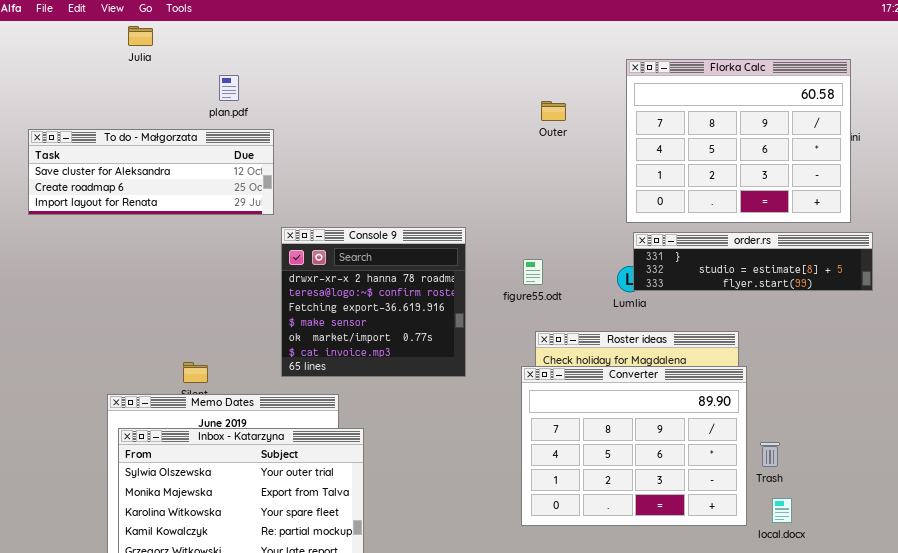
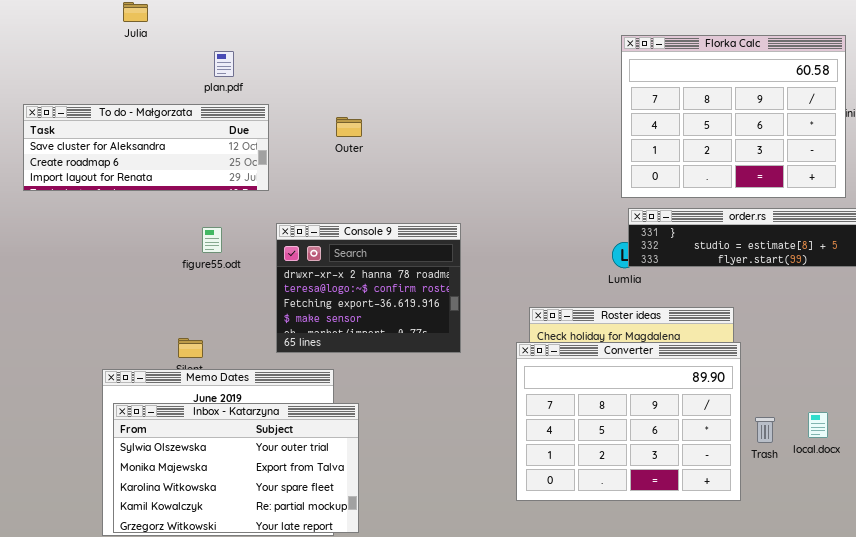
Outer: [541,101,566,121] -> [336,117,362,137], moved
Console 9: [281,227,466,377] -> [276,223,461,353], resized
figure55.odt: [523,259,543,285] -> [202,227,222,253], moved
local.docx: [772,498,792,523] -> [808,412,828,438], moved

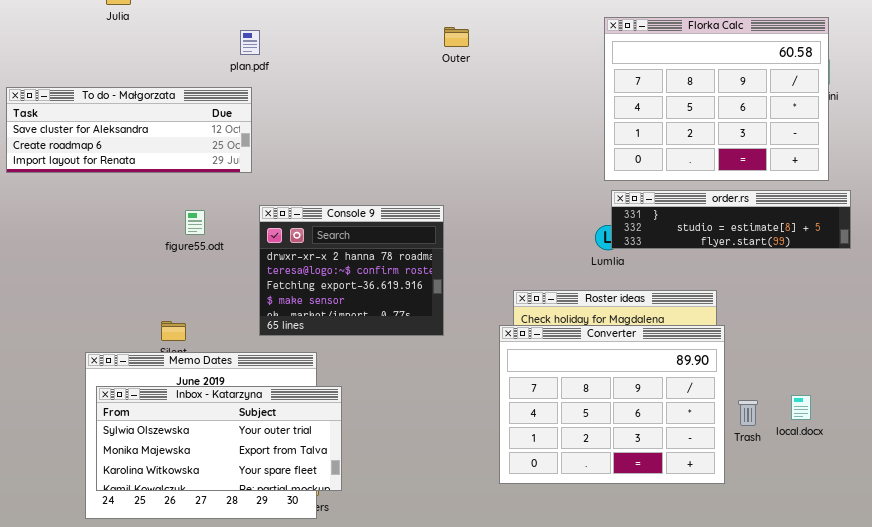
plan.pdf: [214,51,234,77] -> [240,30,260,55], moved
Outer: [336,117,362,137] -> [444,27,469,47], moved
Inbox - Katarzyna: [113,403,359,533] -> [96,386,342,491], resized

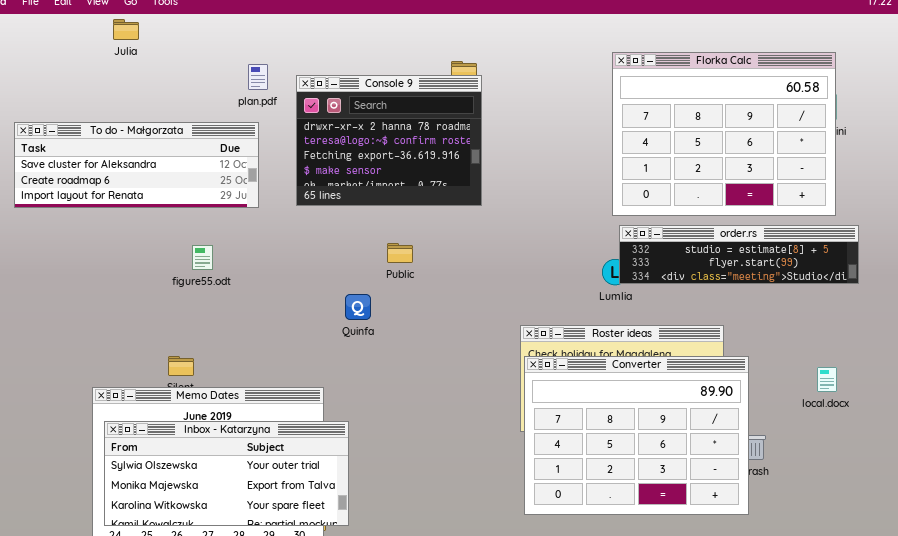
order.rs: [611,190,851,249] -> [619,225,859,284], scrolled down 1 row
Console 9: [259,205,444,336] -> [296,75,482,206], moved
Converter: [499,325,725,484] -> [524,356,749,515], moved
local.docx: [791,395,811,420] -> [817,367,837,392], moved

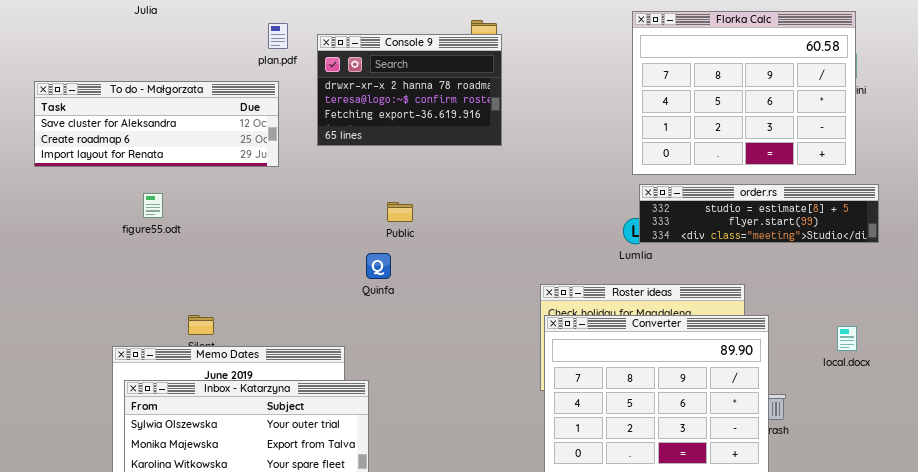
Console 9: [296,75,482,206] -> [317,34,502,146], resized
Public: [387,243,413,263] -> [387,202,413,222], moved
figure55.odt: [192,245,213,270] -> [143,193,163,218], moved

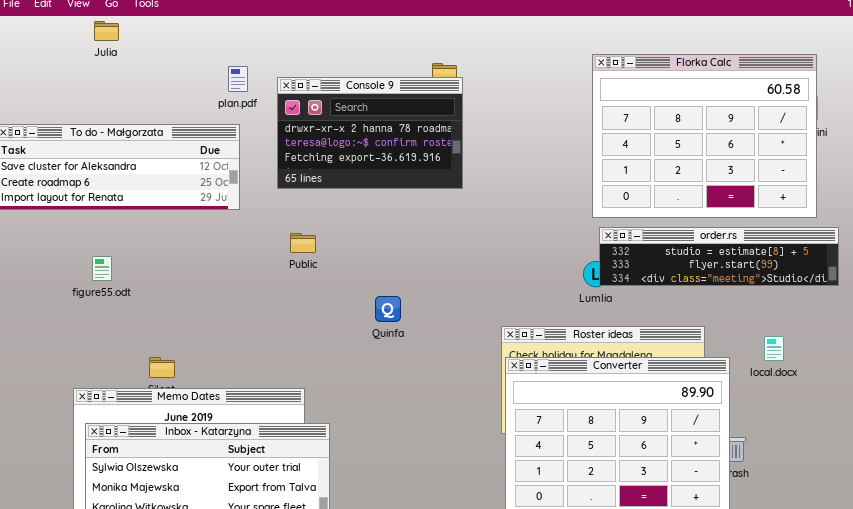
figure55.odt: [143,193,163,218] -> [92,256,112,281], moved
Public: [387,202,413,222] -> [290,233,316,253], moved
Quinfa: [366,253,391,279] -> [375,296,401,322], moved
local.docx: [837,326,857,351] -> [764,336,784,361], moved

